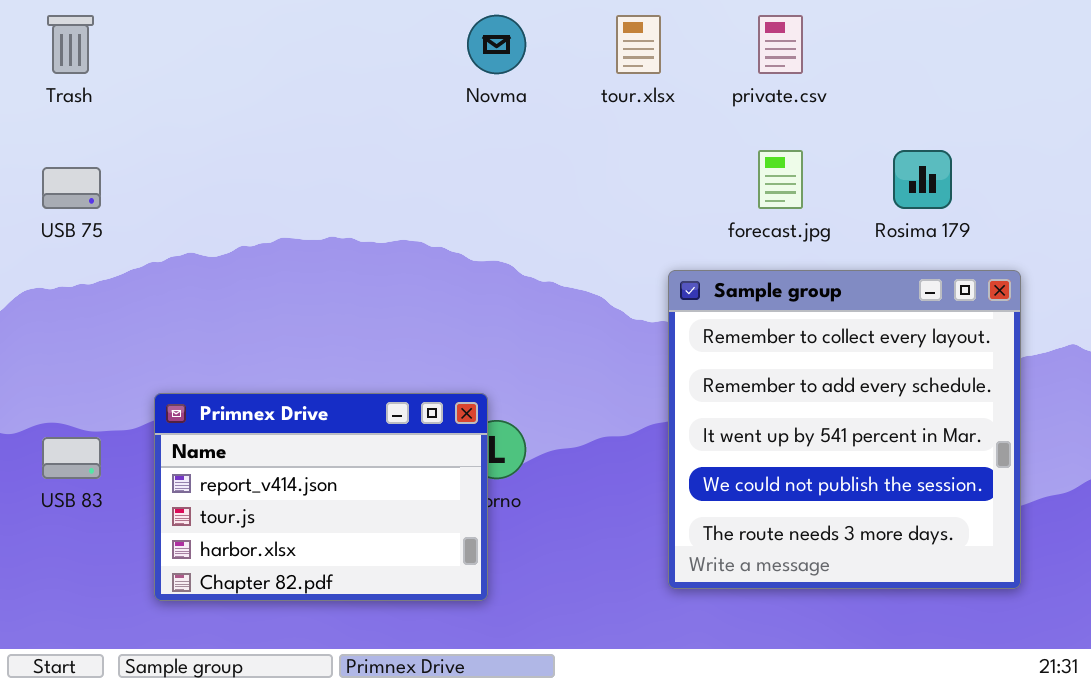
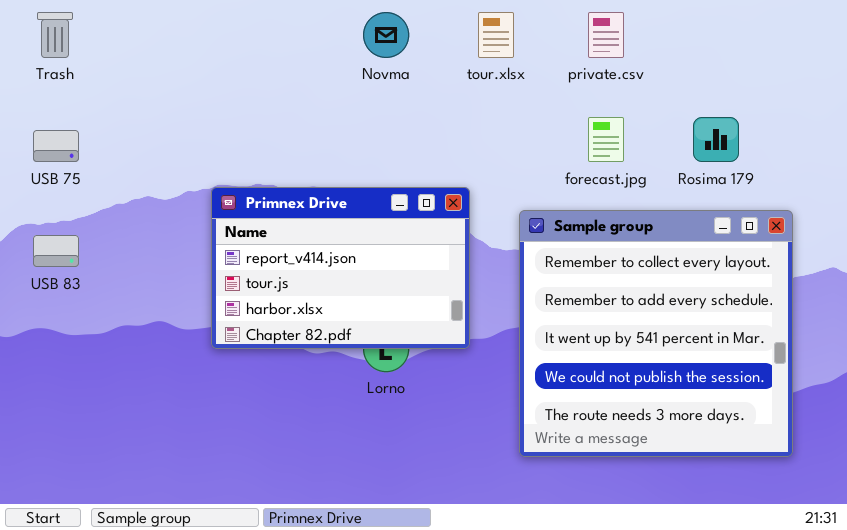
Primnex Drive: [154,393,488,601] -> [211,187,470,349], moved
USB 83: [42,437,101,479] -> [33,235,79,267], moved

